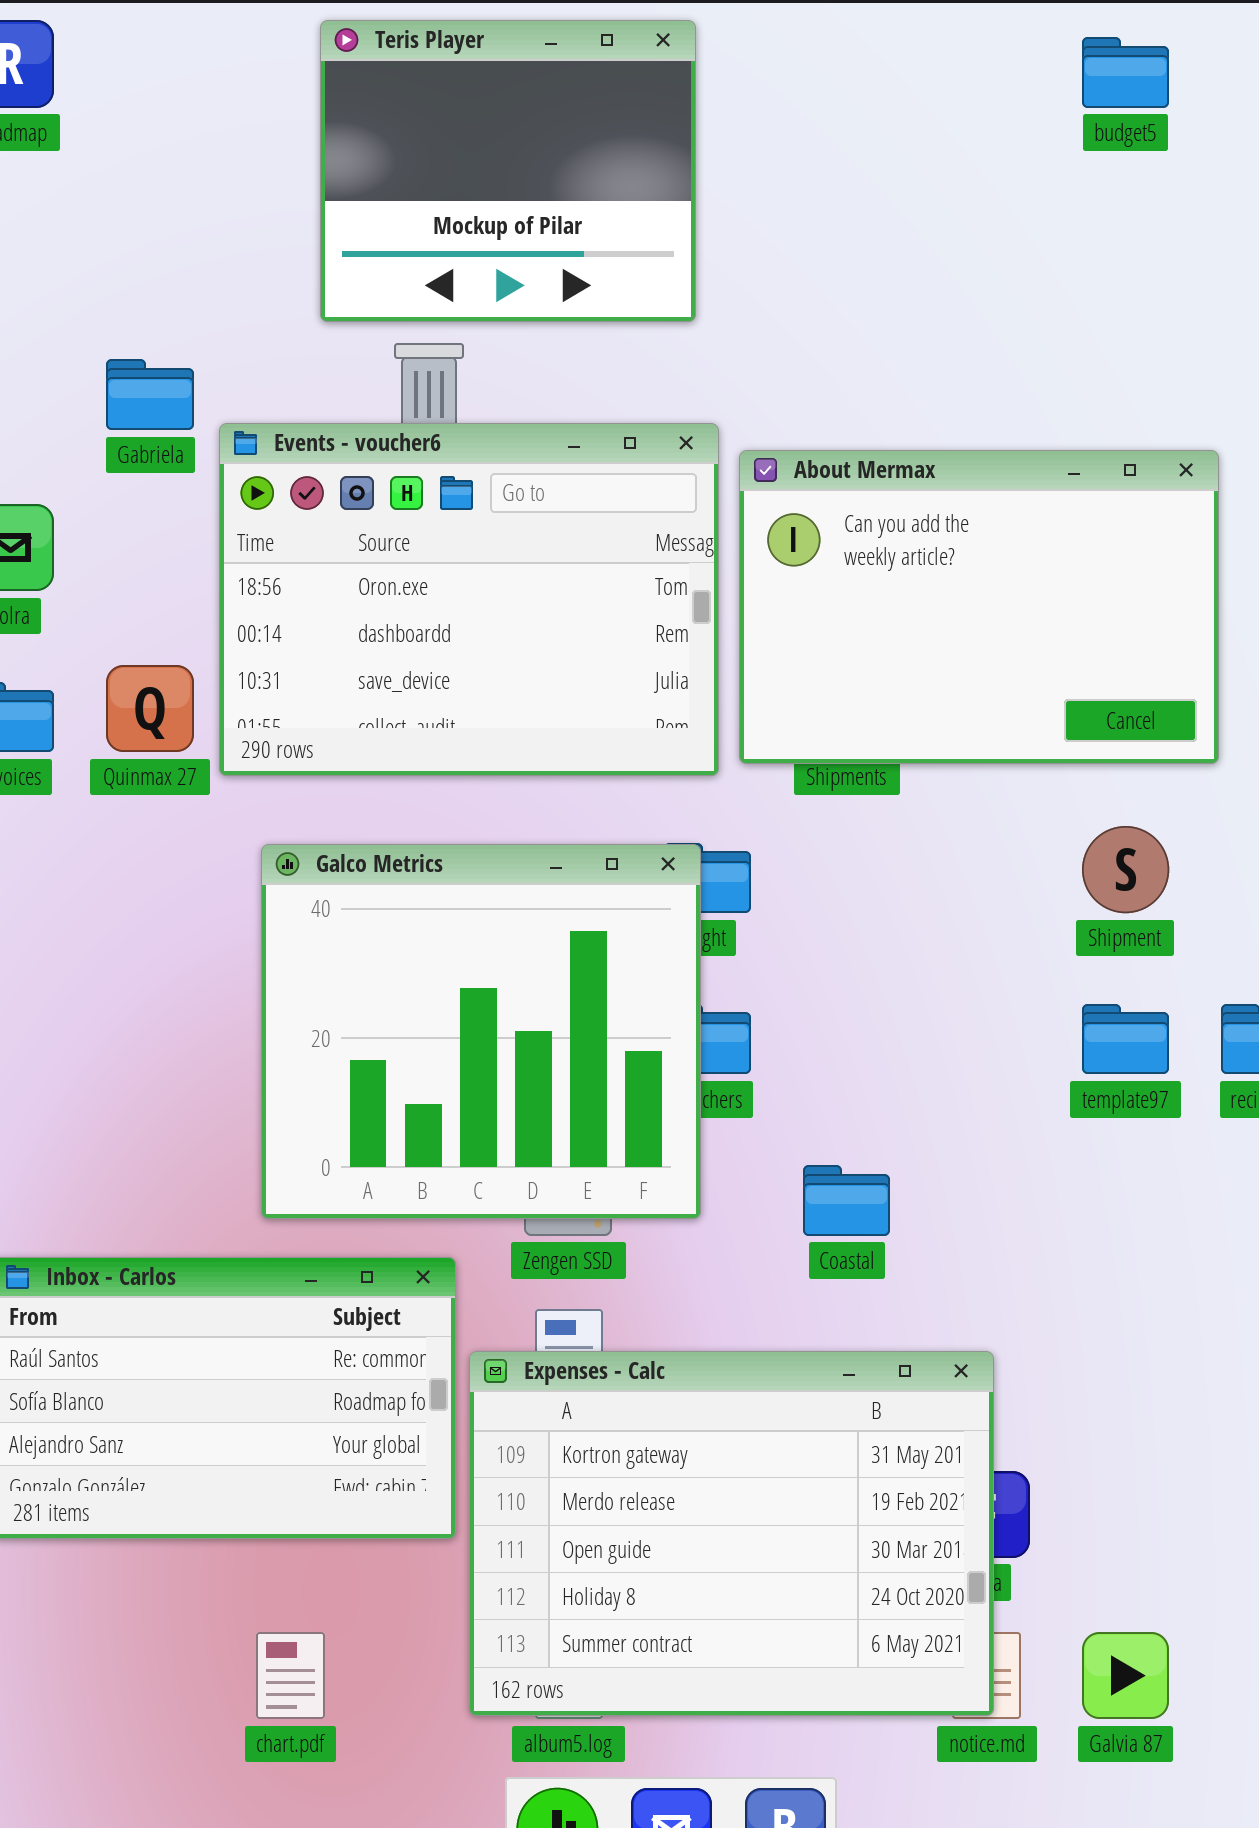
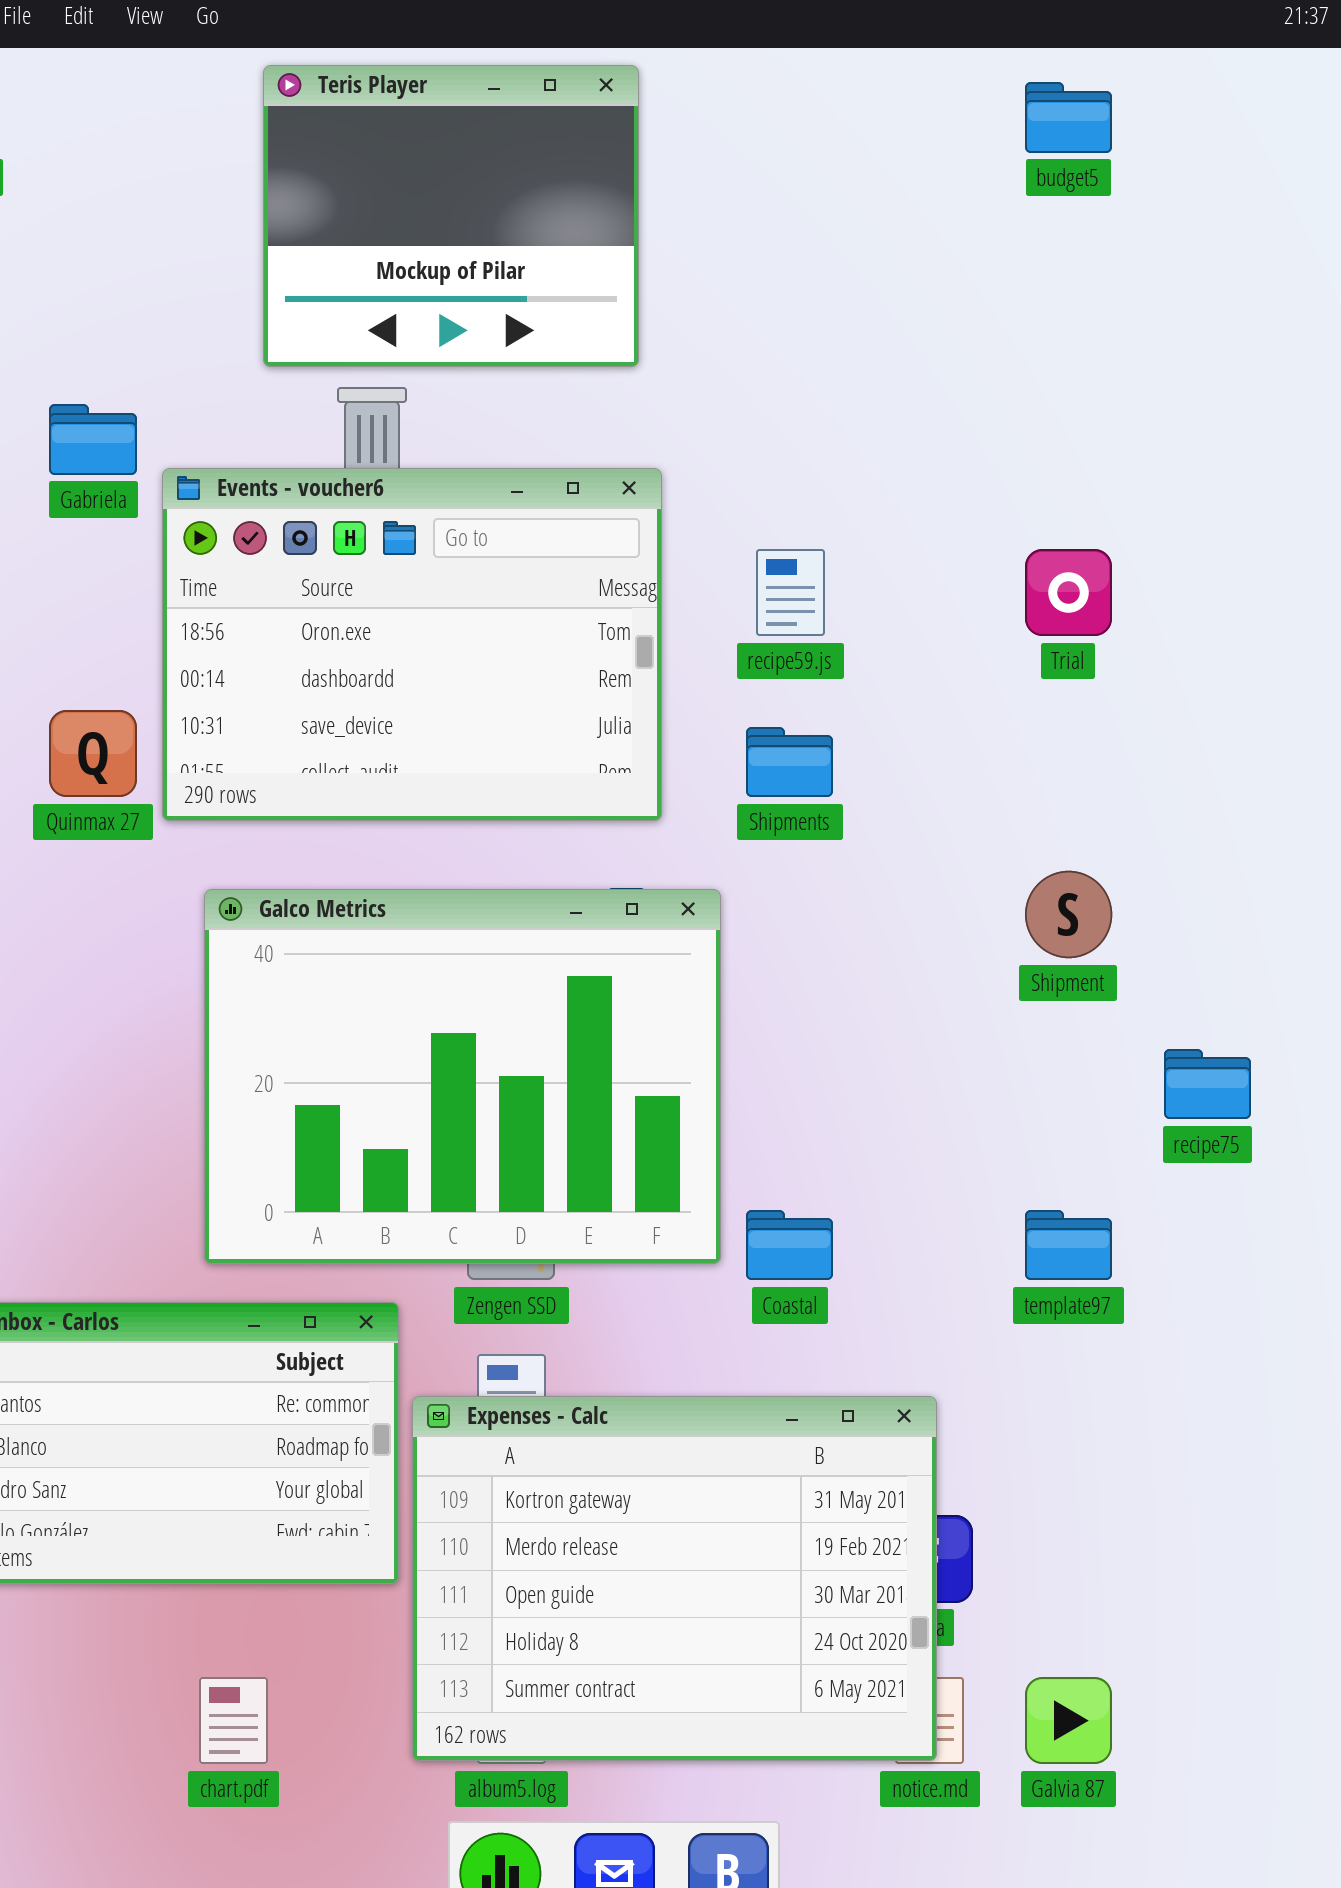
About Mermax: [739,450,1219,764] -> none, closed
Galco Metrics: [261,844,701,1219] -> [204,889,721,1264], resized
template97: [1082,1004,1169,1074] -> [1025,1210,1112,1280], moved

